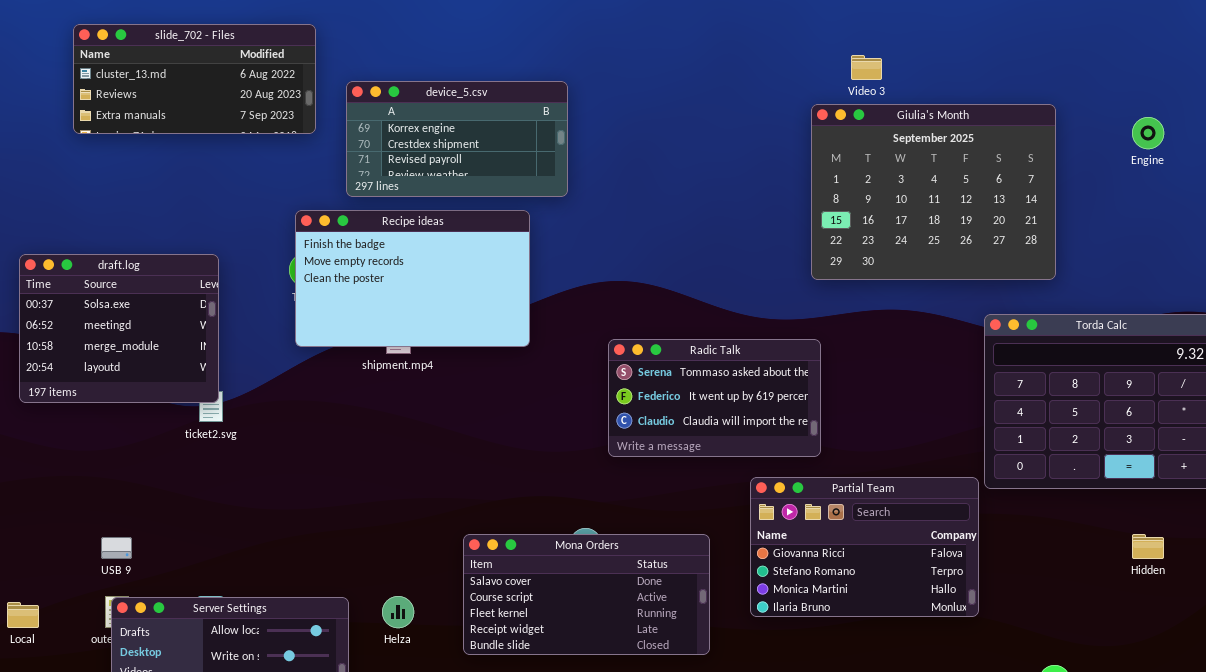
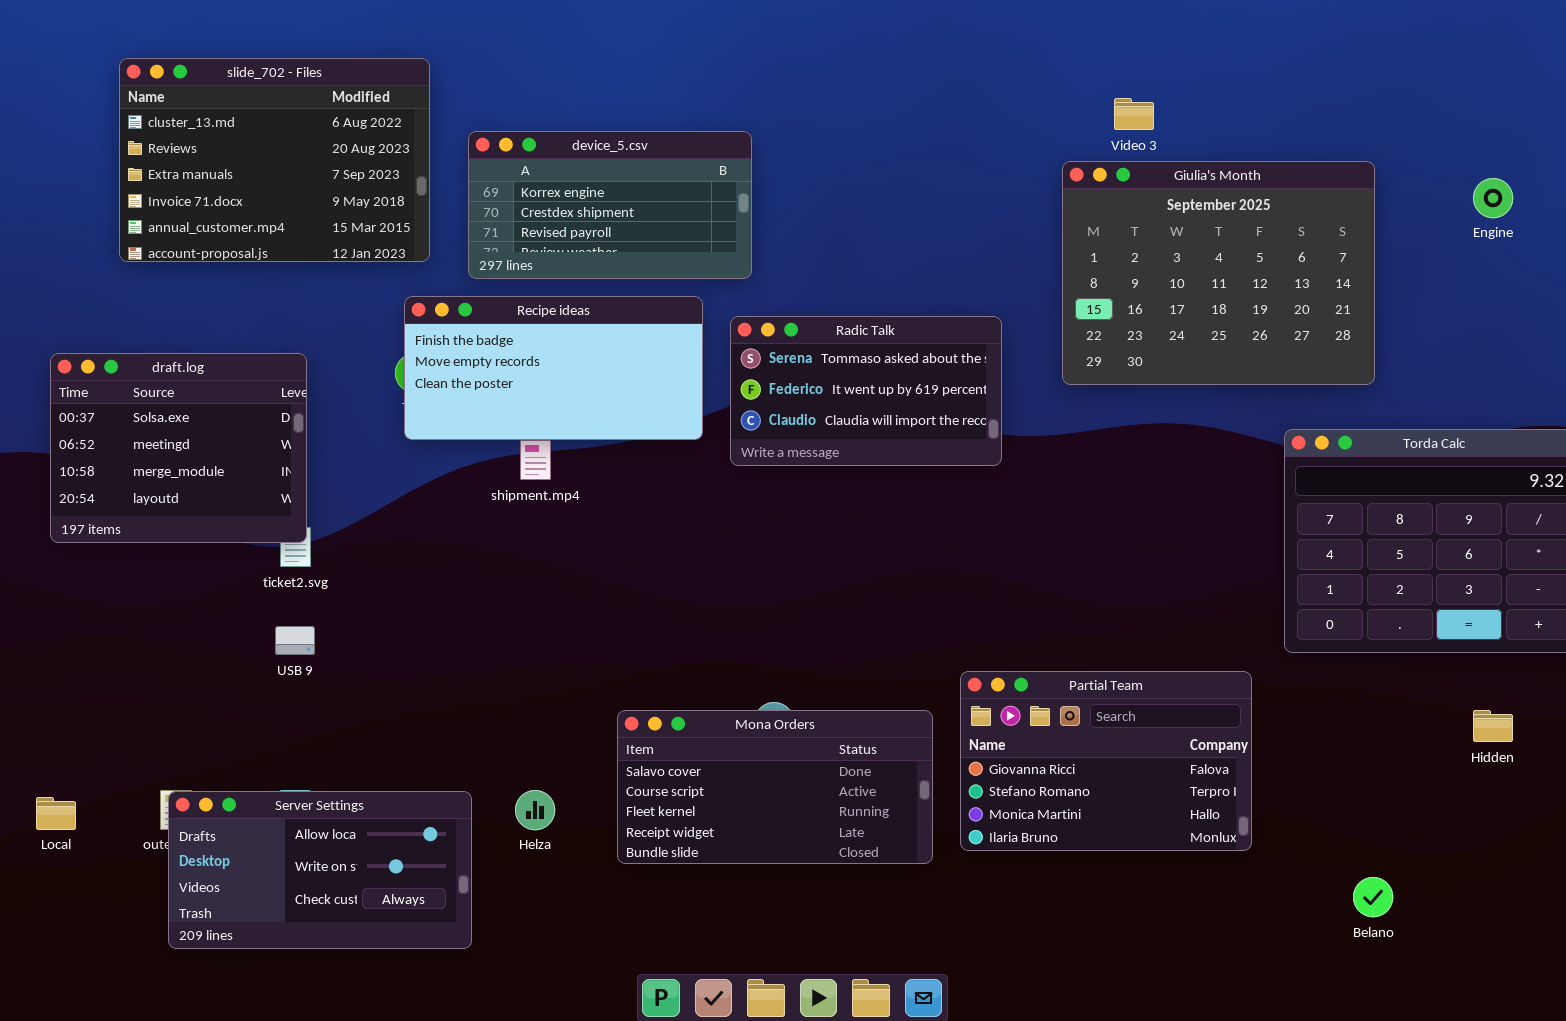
slide_702 - Files: [73,24,316,134] -> [119,58,430,262], resized
Recipe ideas: [295,210,530,347] -> [404,296,703,440], resized
Radic Talk: [608,339,821,457] -> [730,316,1002,466], moved
Partial Team: [750,477,979,617] -> [960,671,1252,851], moved
USB 9: [101,537,132,559] -> [275,626,315,655], moved

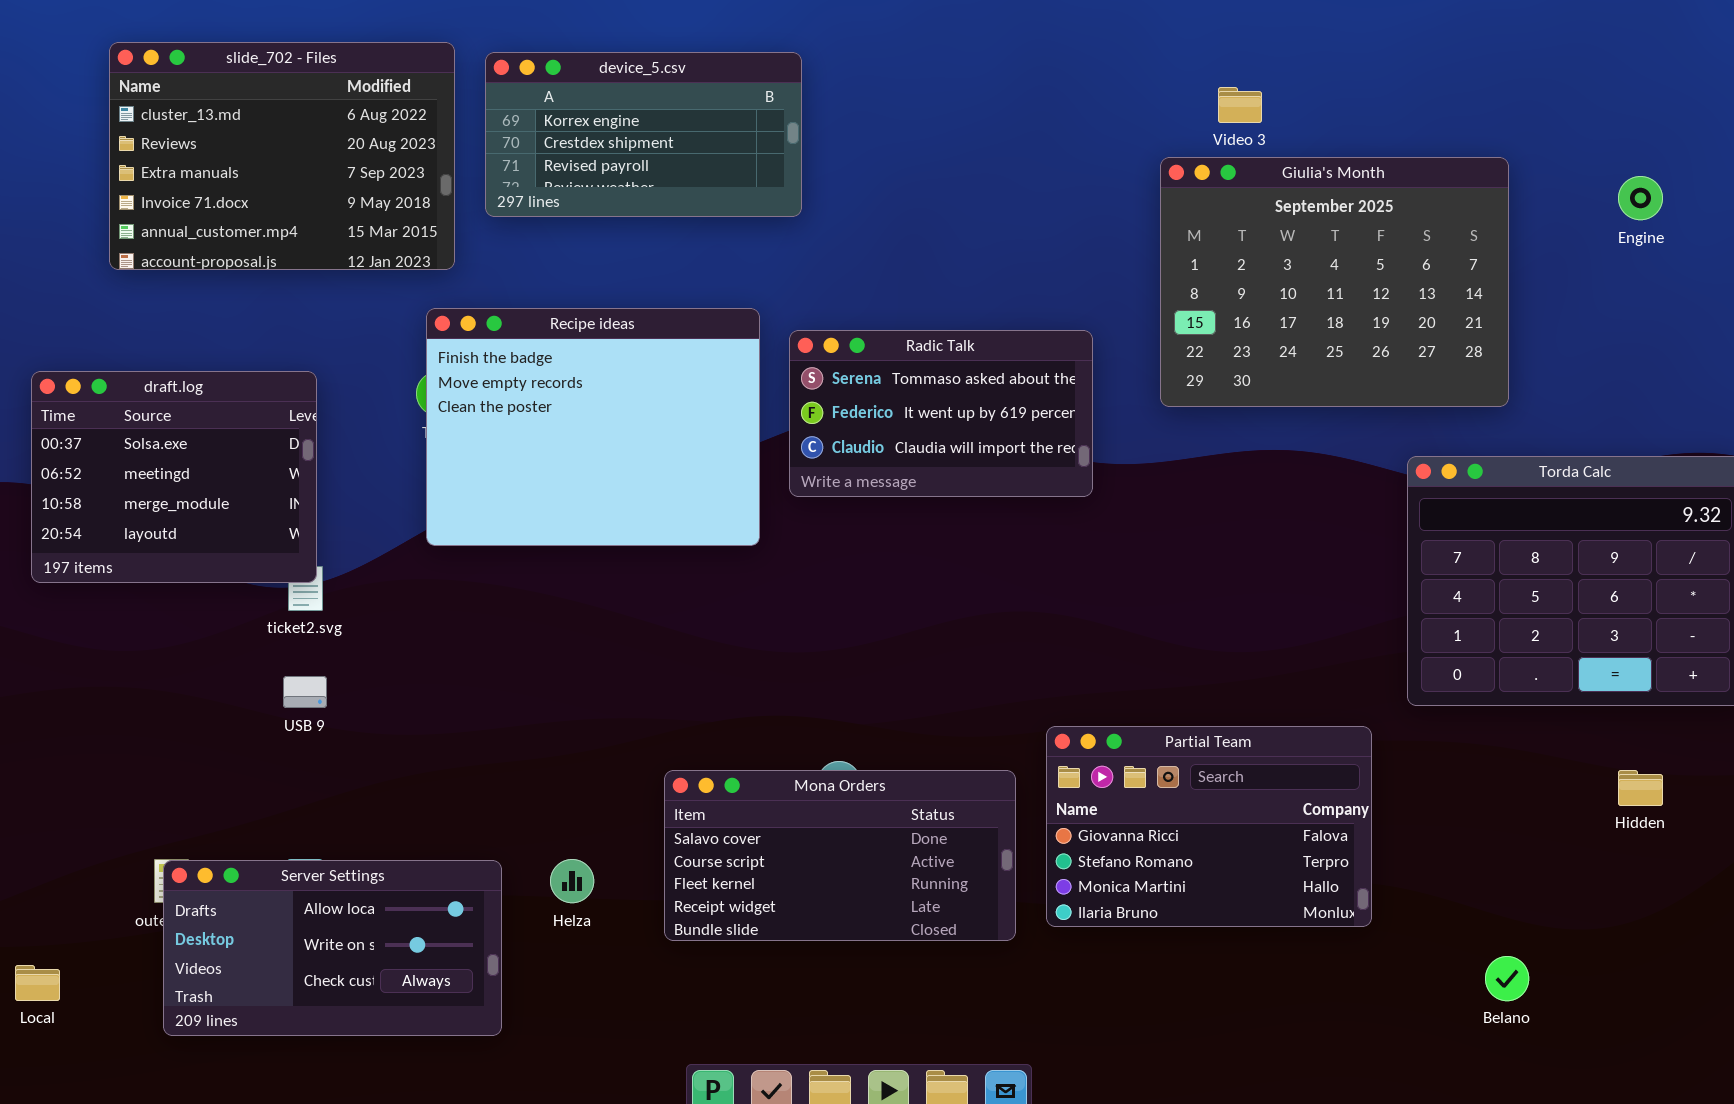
device_5.csv: [468,131,752,279] -> [485,52,802,217], moved
Recipe ideas: [404,296,703,440] -> [426,308,760,546], resized
Local: [36,797,76,830] -> [15,965,60,1001], moved

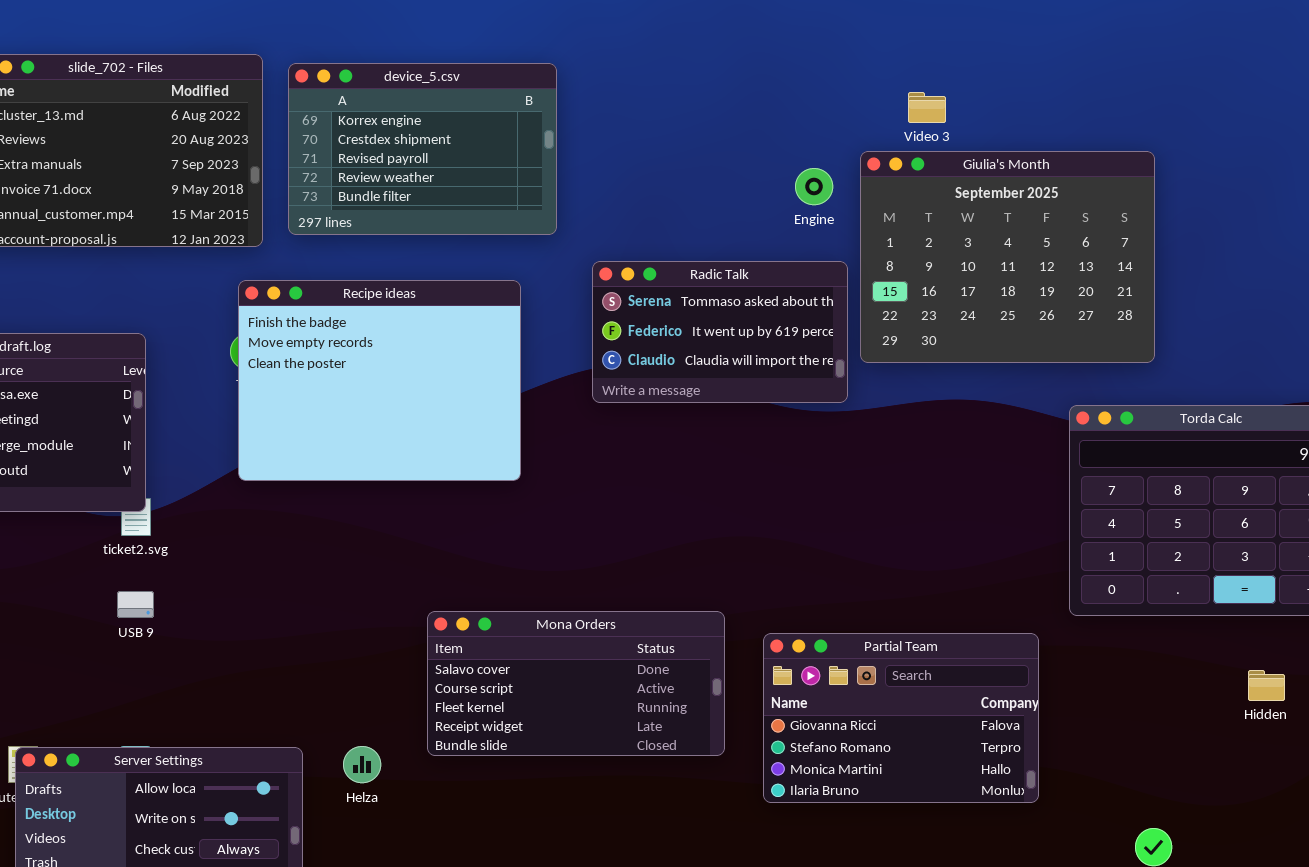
device_5.csv: [485,52,802,217] -> [288,63,557,235], resized
Engine: [1618,176,1663,220] -> [795,168,833,205], moved
Radic Talk: [789,330,1093,497] -> [592,261,848,403], moved
Mona Orders: [664,770,1016,941] -> [427,611,725,756], moved

